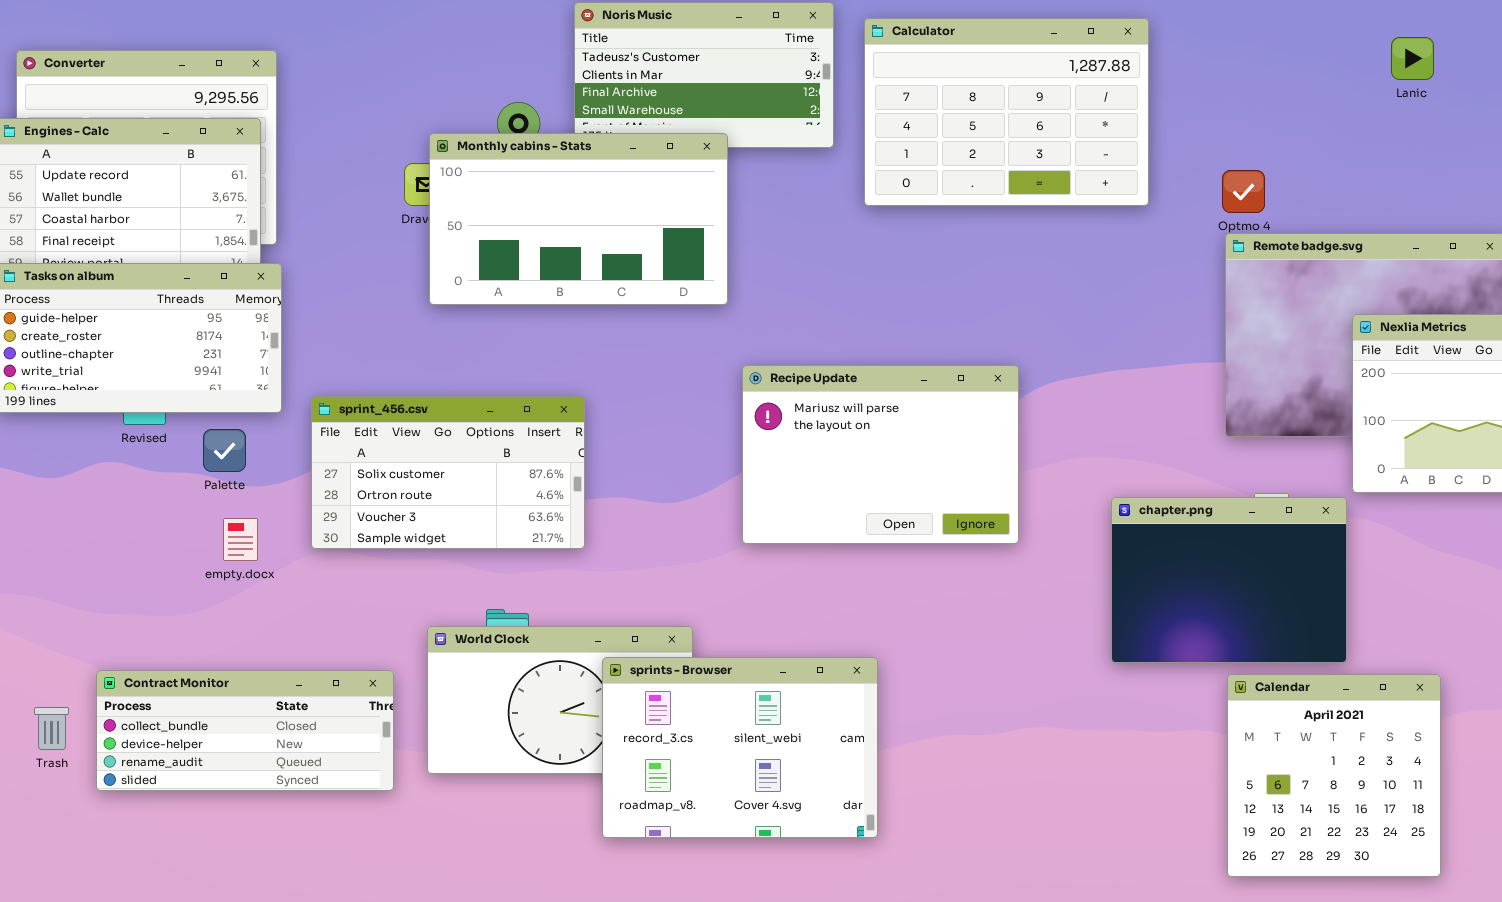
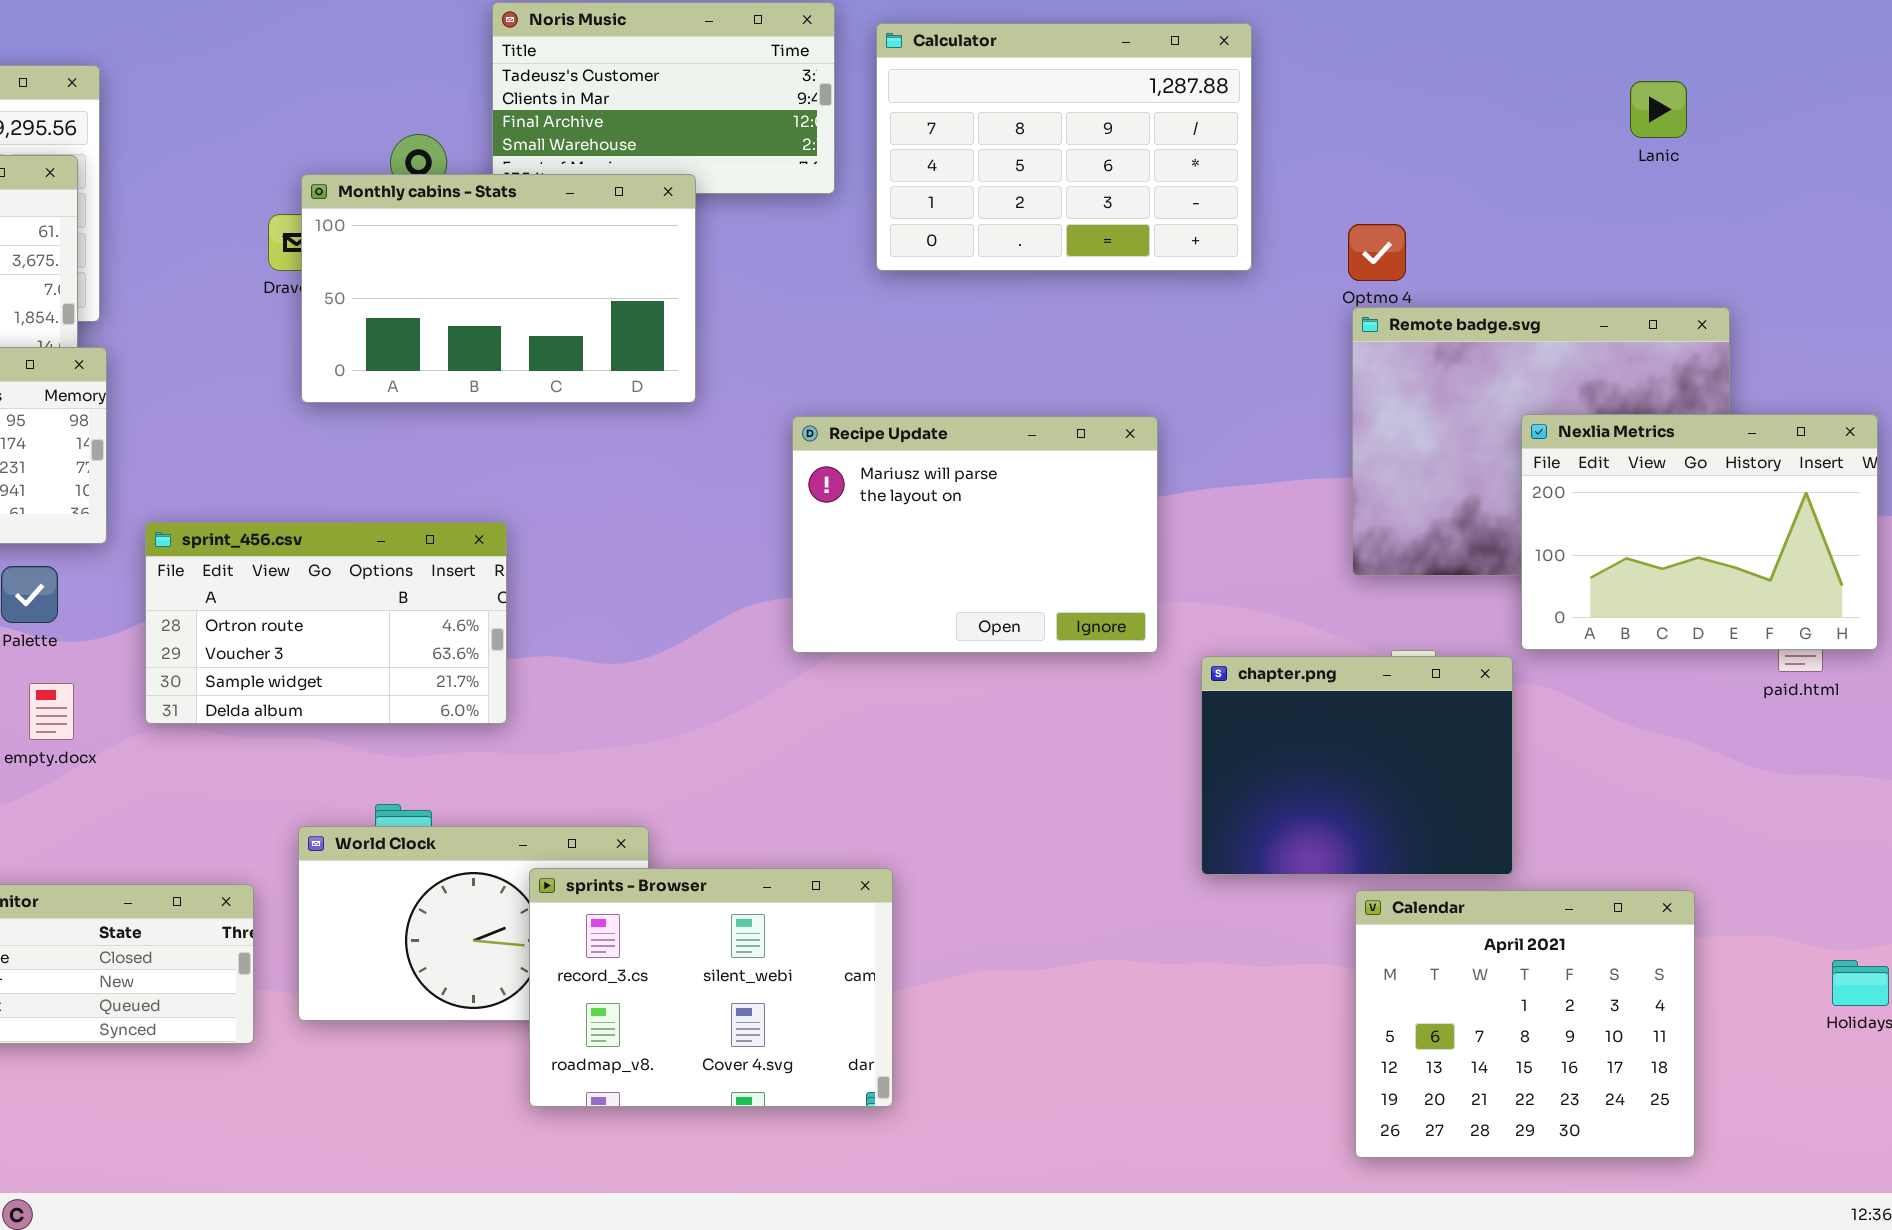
Lanic: [1391,37,1434,80] -> [1630,81,1687,138], moved
Recipe Update: [742,365,1019,544] -> [792,416,1158,653], moved
sprint_456.csv: [311,396,585,549] -> [145,522,507,724], scrolled down 1 row
Calendar: [1227,674,1441,877] -> [1355,890,1695,1158], resized

